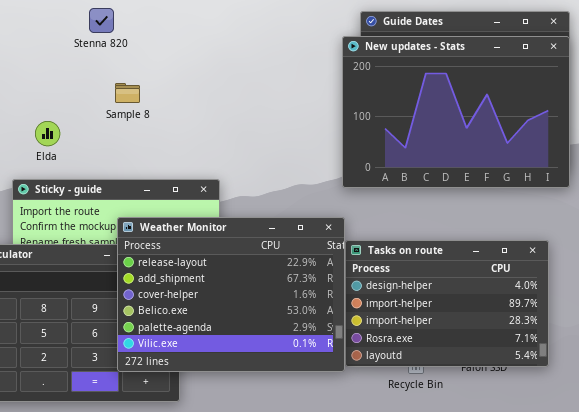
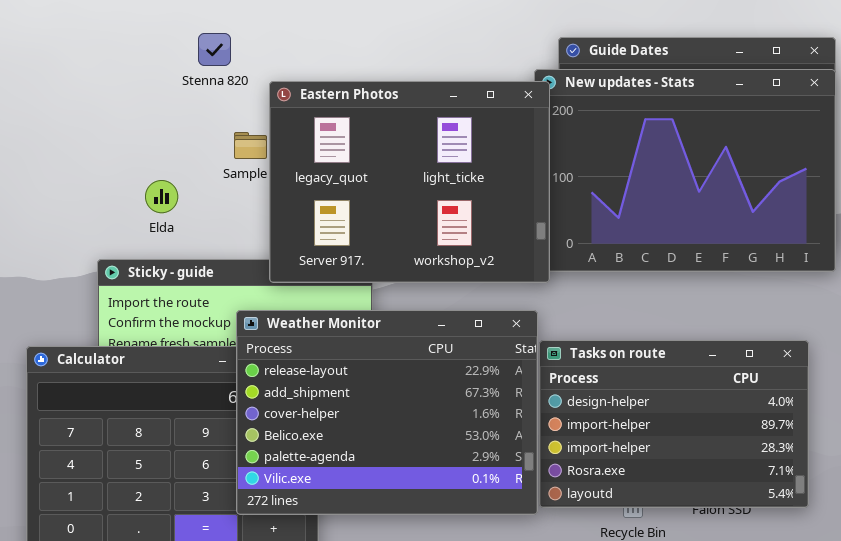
Eastern Photos: none -> [269,81,550,283], opened
Elda: [35,121,60,146] -> [145,180,178,213], moved

